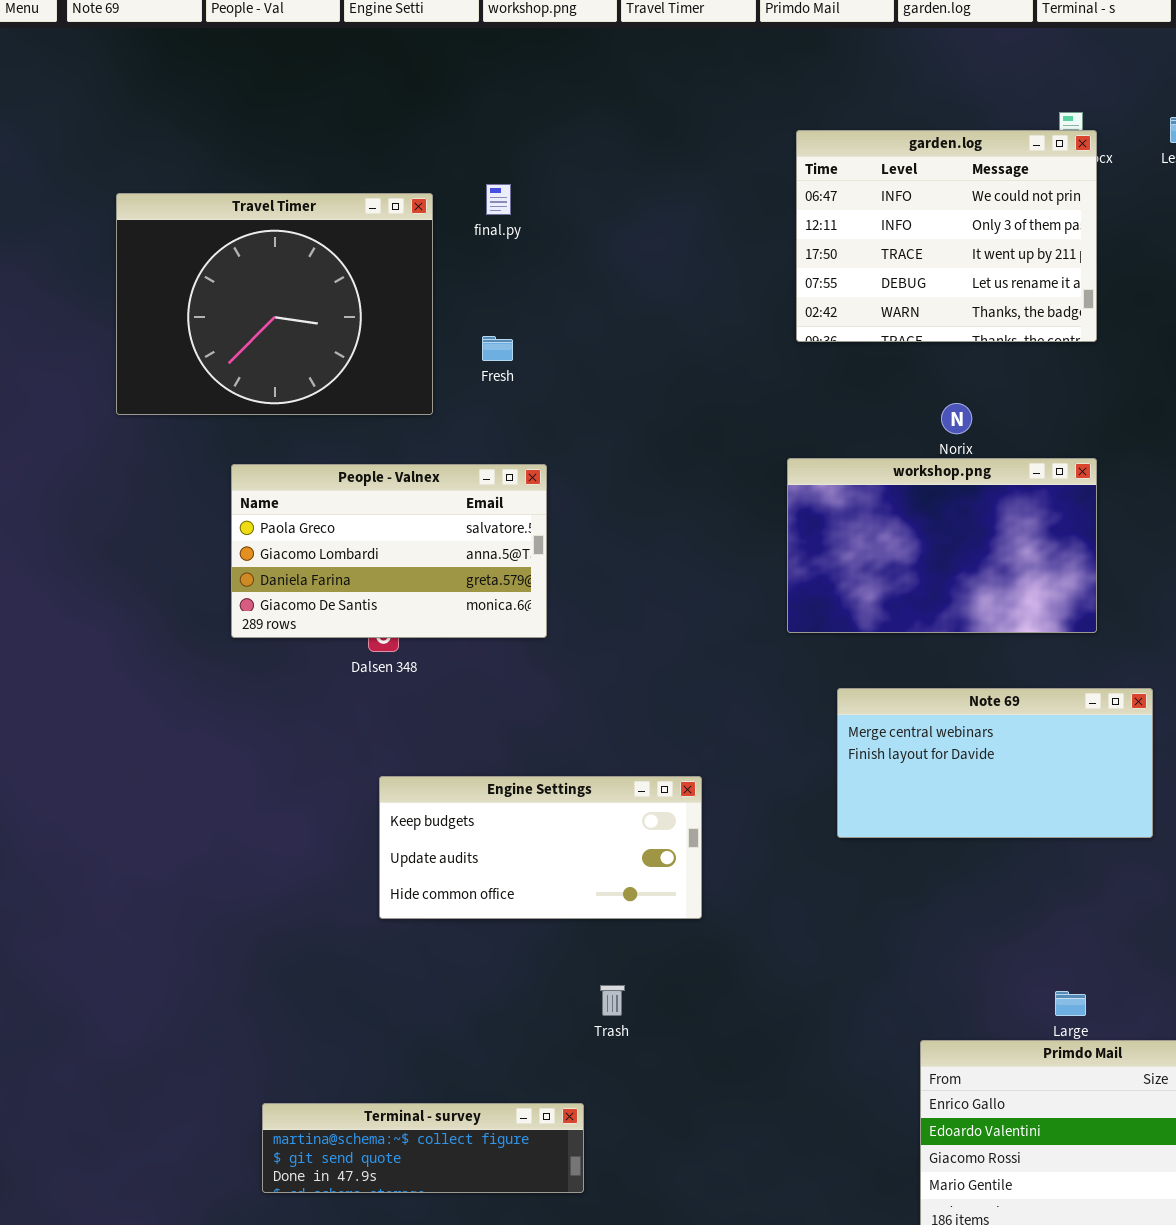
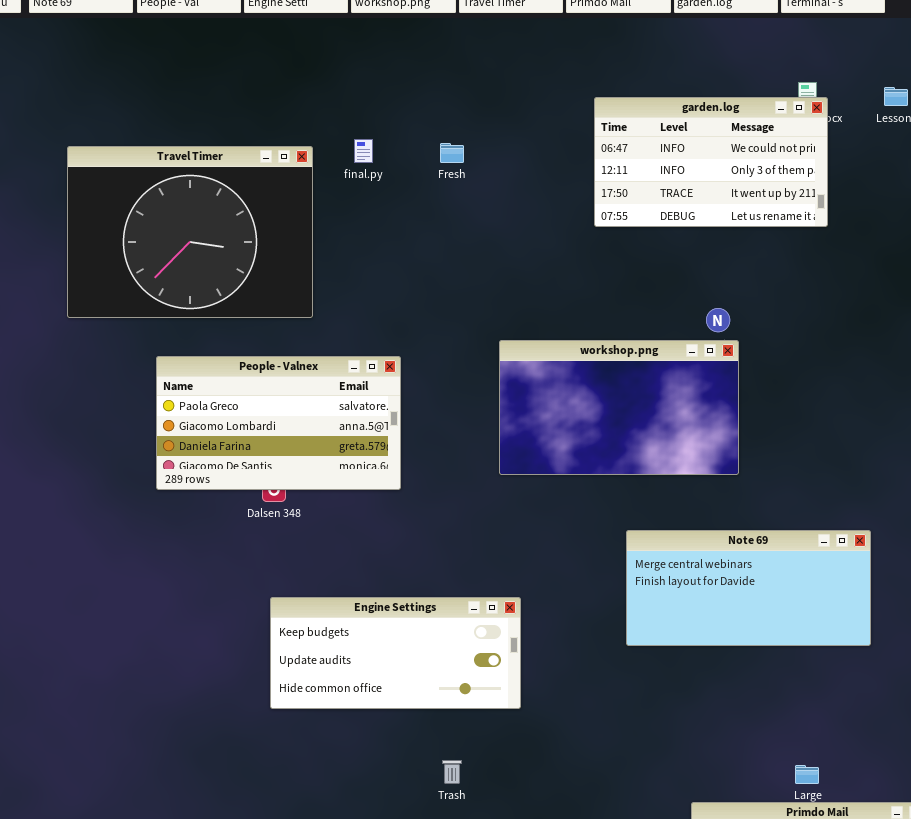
garden.log: [796,130,1097,342] -> [594,97,828,227], resized
Fresh: [482,336,513,361] -> [440,143,464,163], moved
workshop.png: [787,458,1097,633] -> [499,340,739,475], moved

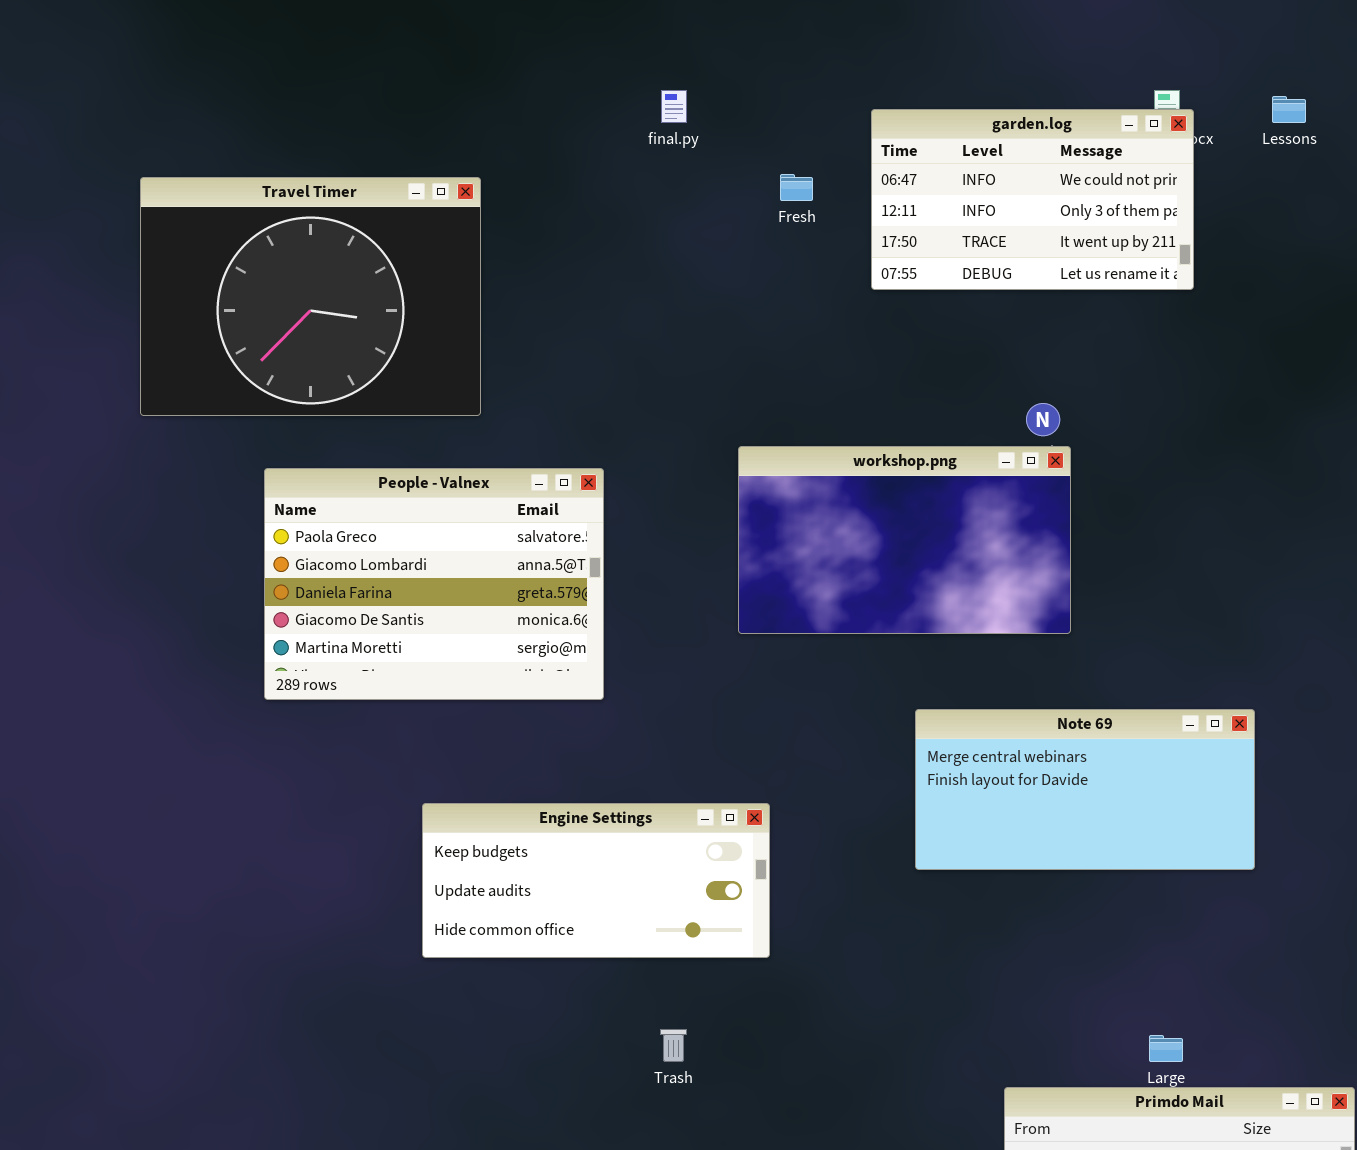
final.py: [354,139,373,163] -> [661,90,687,123], moved
Fresh: [440,143,464,163] -> [780,174,813,201], moved
People - Valnex: [156,356,401,490] -> [264,468,604,700], resized

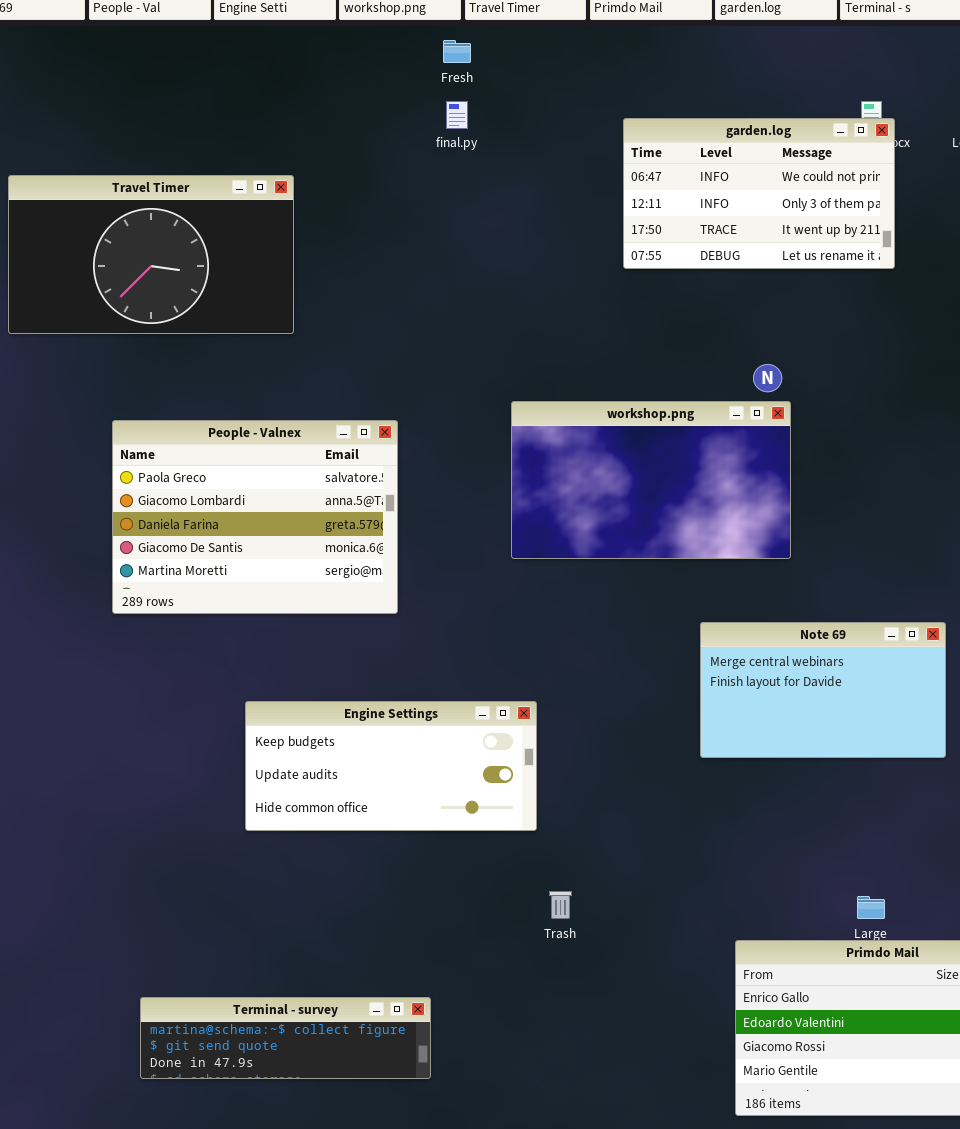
Fresh: [780,174,813,201] -> [443,40,471,63], moved
Travel Timer: [140,177,481,416] -> [8,175,294,334], resized
Note 69: [915,709,1255,870] -> [700,622,946,758], resized
Trash: [660,1029,687,1062] -> [549,891,572,919], moved

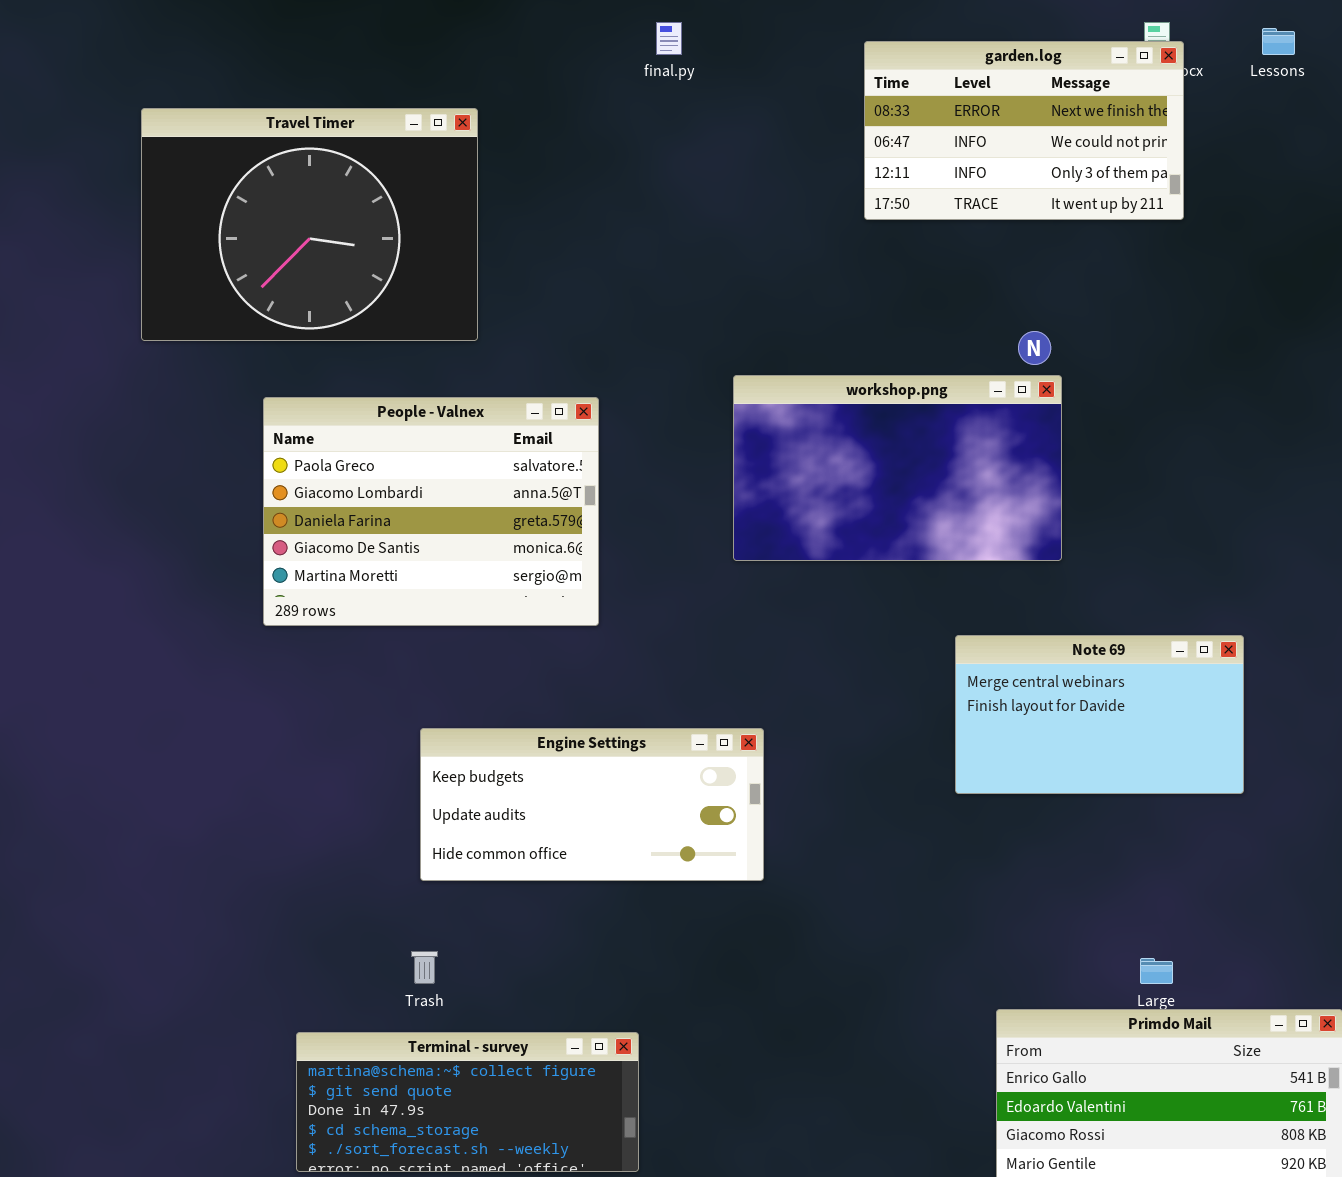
garden.log: [623,118,895,269] -> [864,41,1184,220], scrolled up 1 row
Travel Timer: [8,175,294,334] -> [141,108,478,341], resized
Trash: [549,891,572,919] -> [411,951,438,984], moved
Terminal - survey: [140,997,431,1079] -> [296,1032,639,1172], resized

